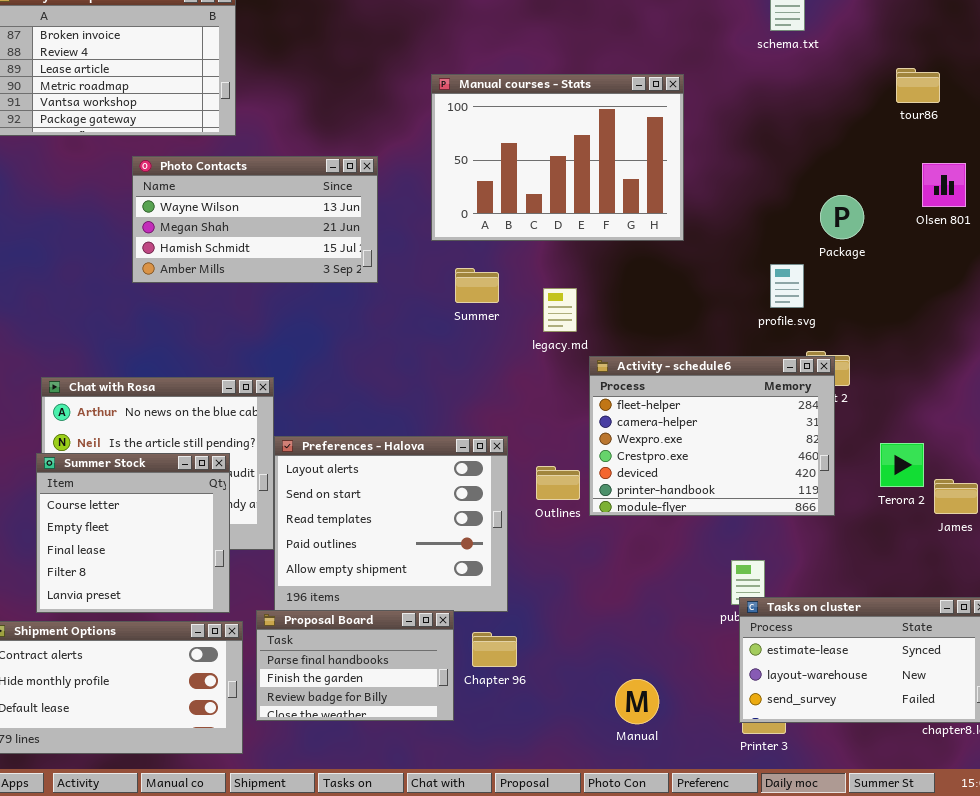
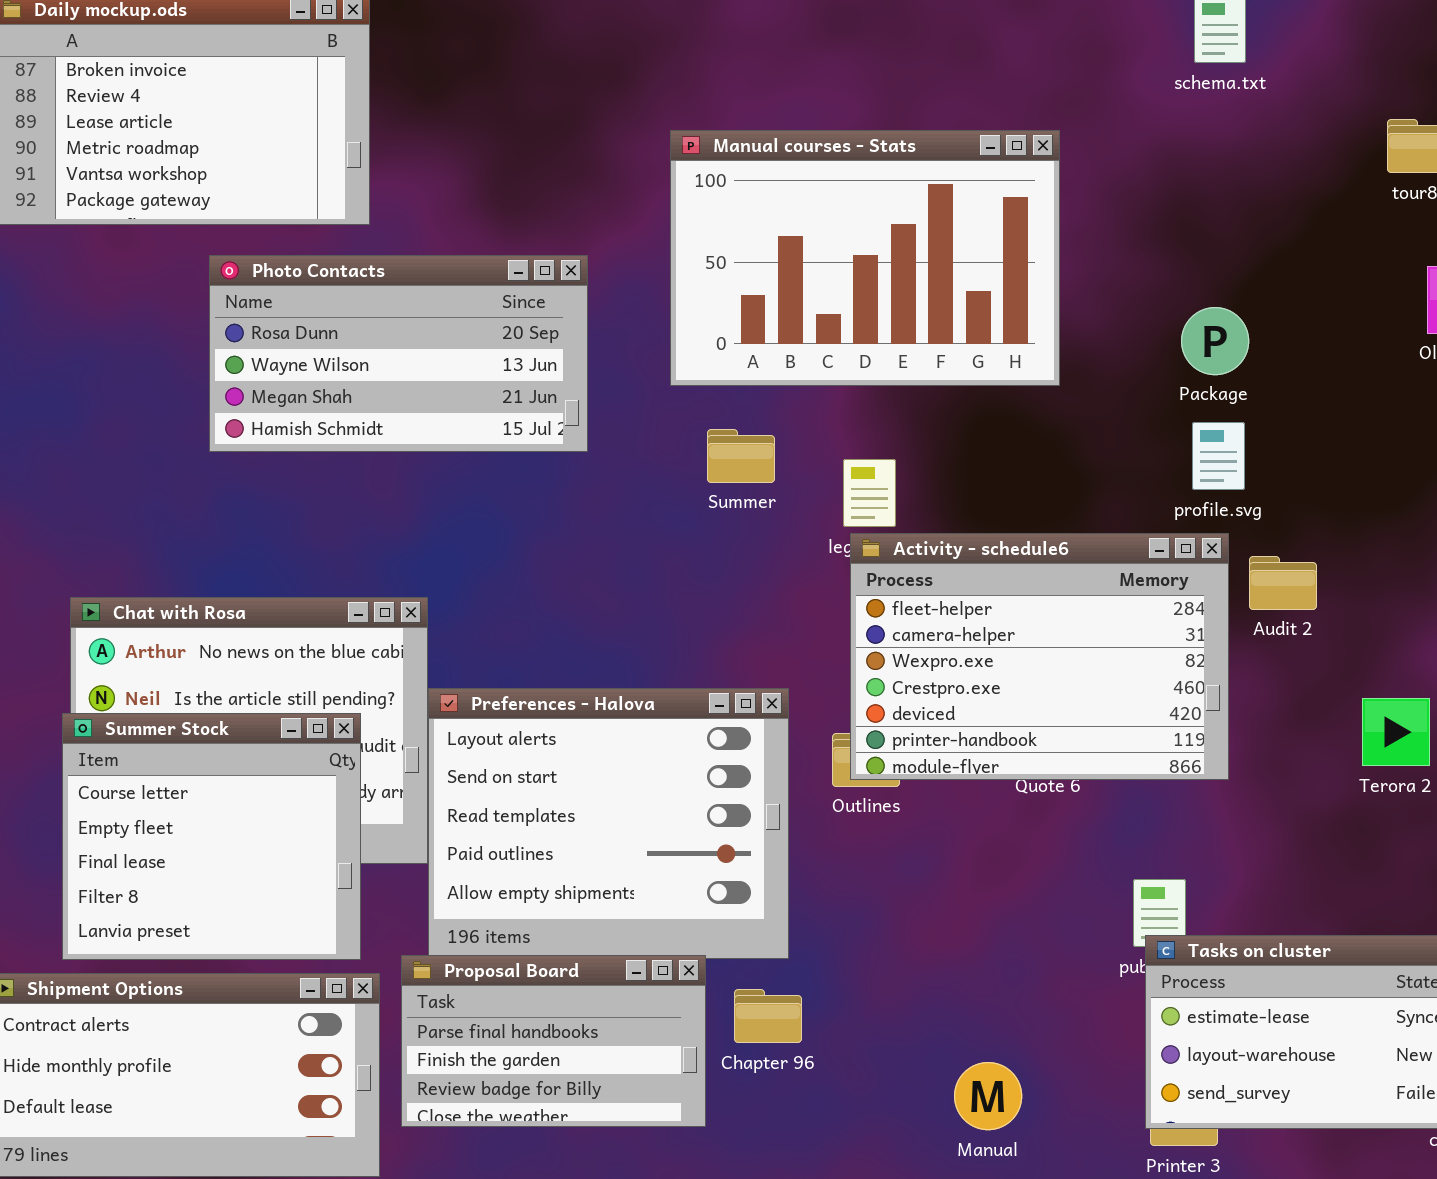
Photo Contacts: [132,156,378,283] -> [209,255,588,452], scrolled up 1 row
Package: [820,195,864,239] -> [1181,307,1249,375], moved
Activity - schedule6: [589,356,835,516] -> [850,533,1229,780], moved

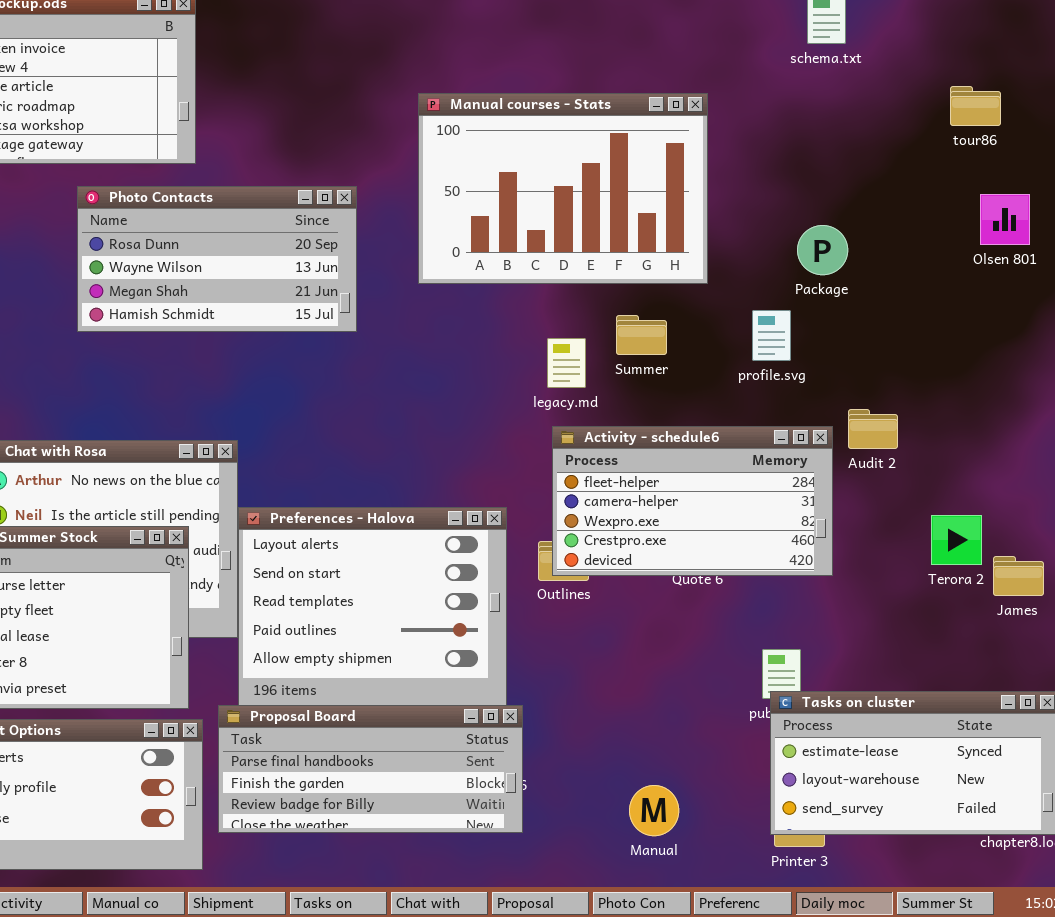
profile.svg: [1192,422,1245,490] -> [752,310,791,361], moved
Summer: [707,429,775,483] -> [616,315,667,355], moved
Activity - schedule6: [850,533,1229,780] -> [552,426,833,576], resized
Proposal Board: [401,955,706,1127] -> [218,705,523,833], resized

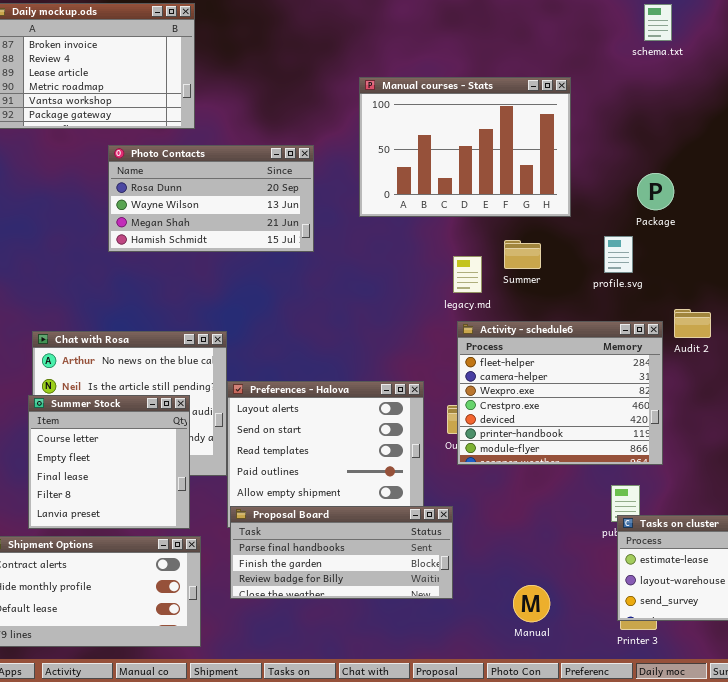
Activity - schedule6: [552,426,833,576] -> [457,321,663,465], resized
Proposal Board: [218,705,523,833] -> [230,506,453,599], moved

